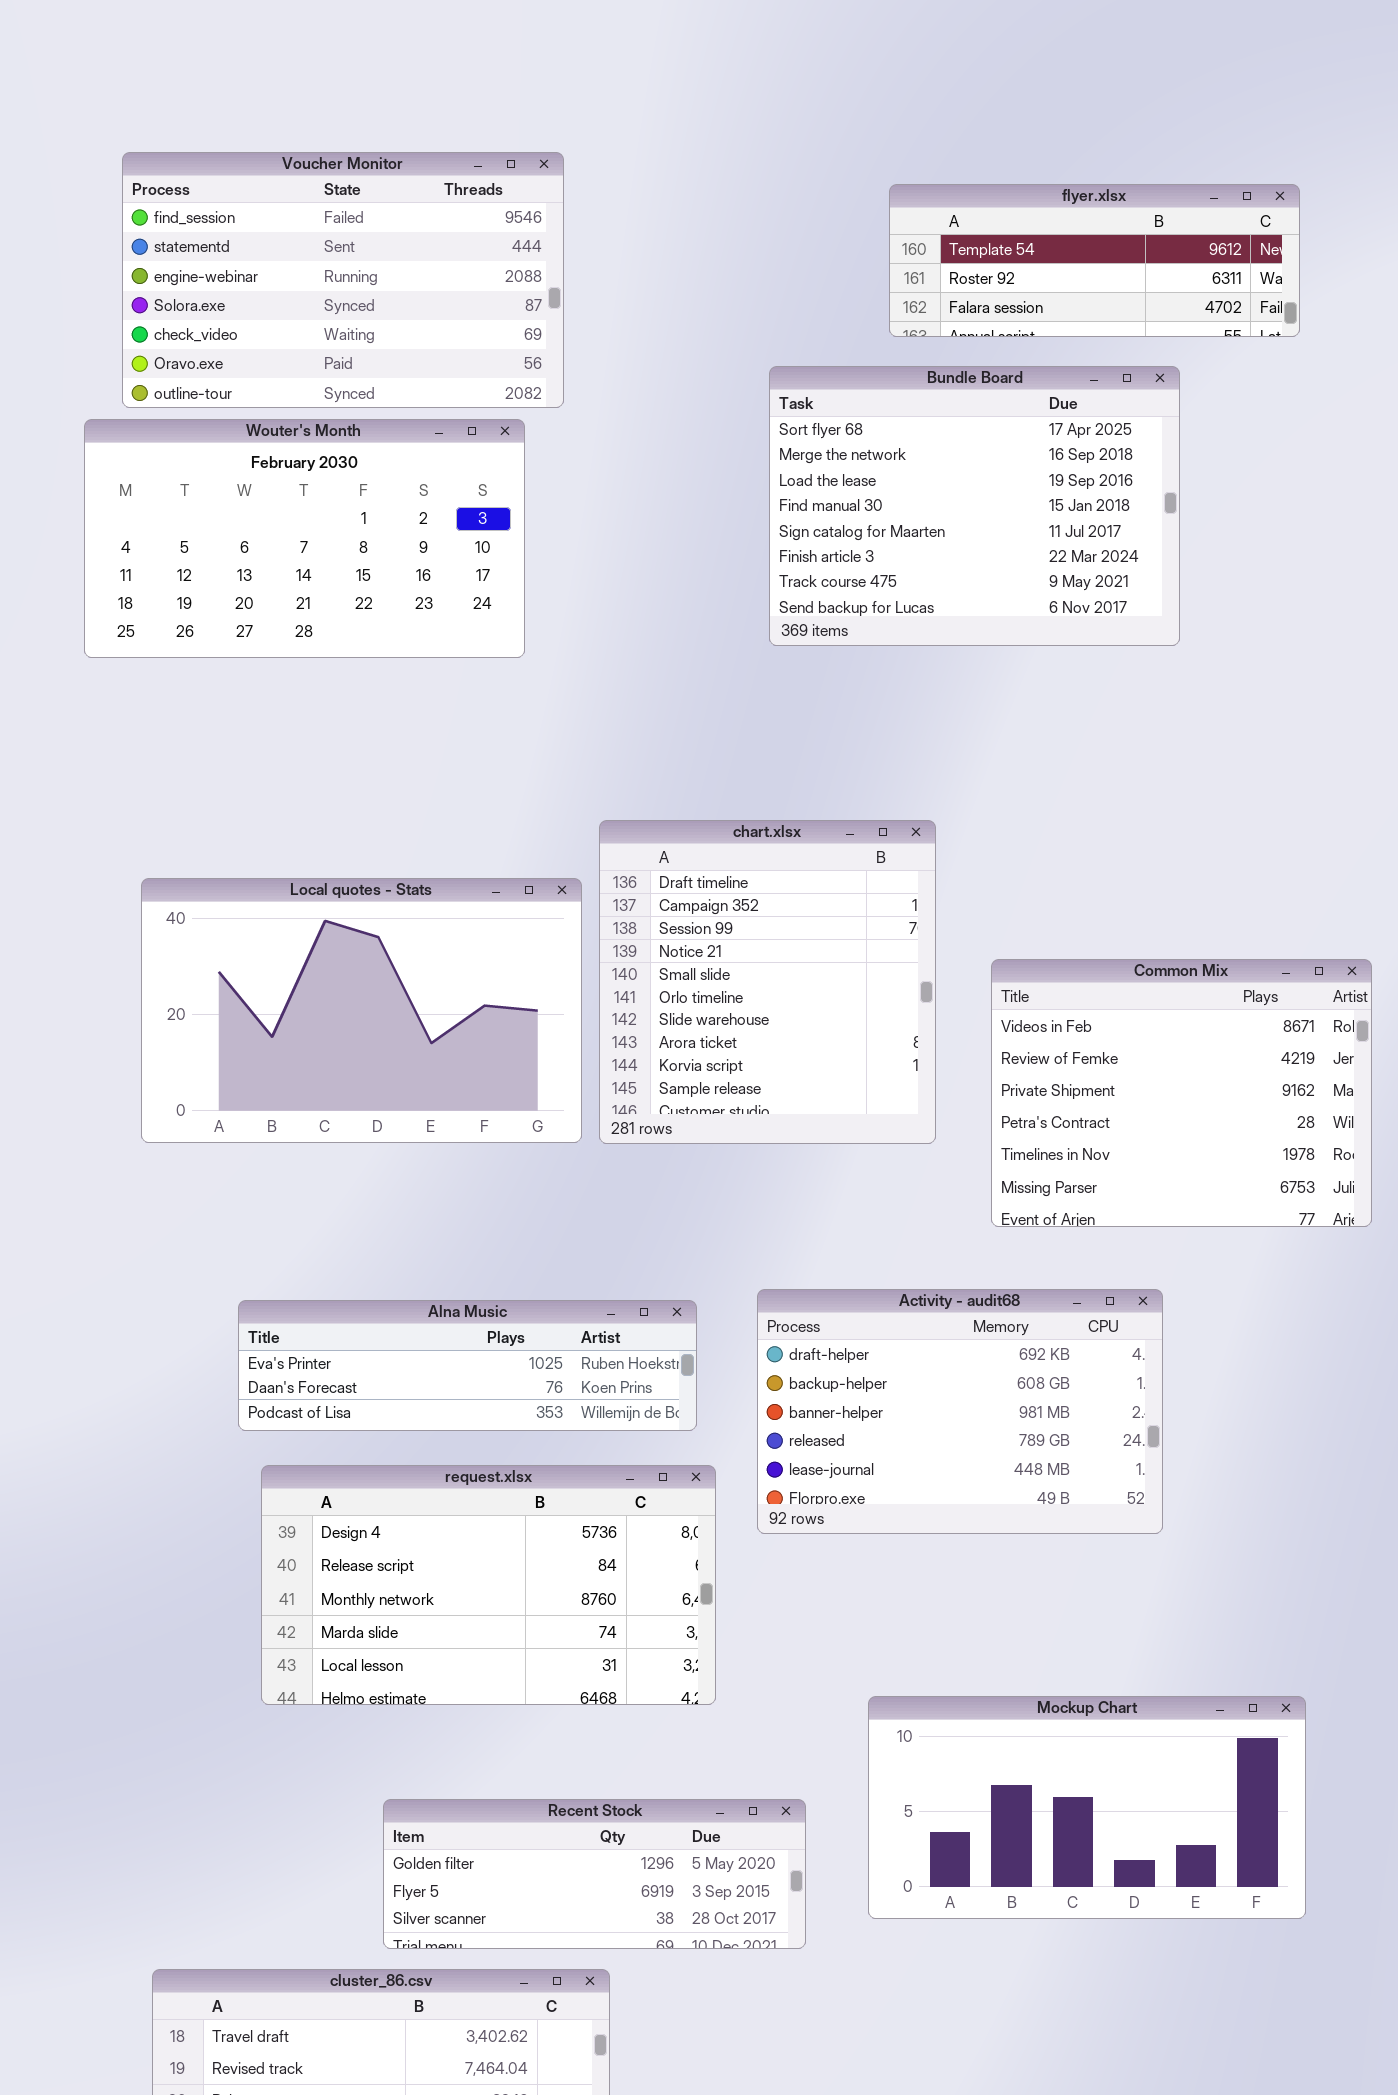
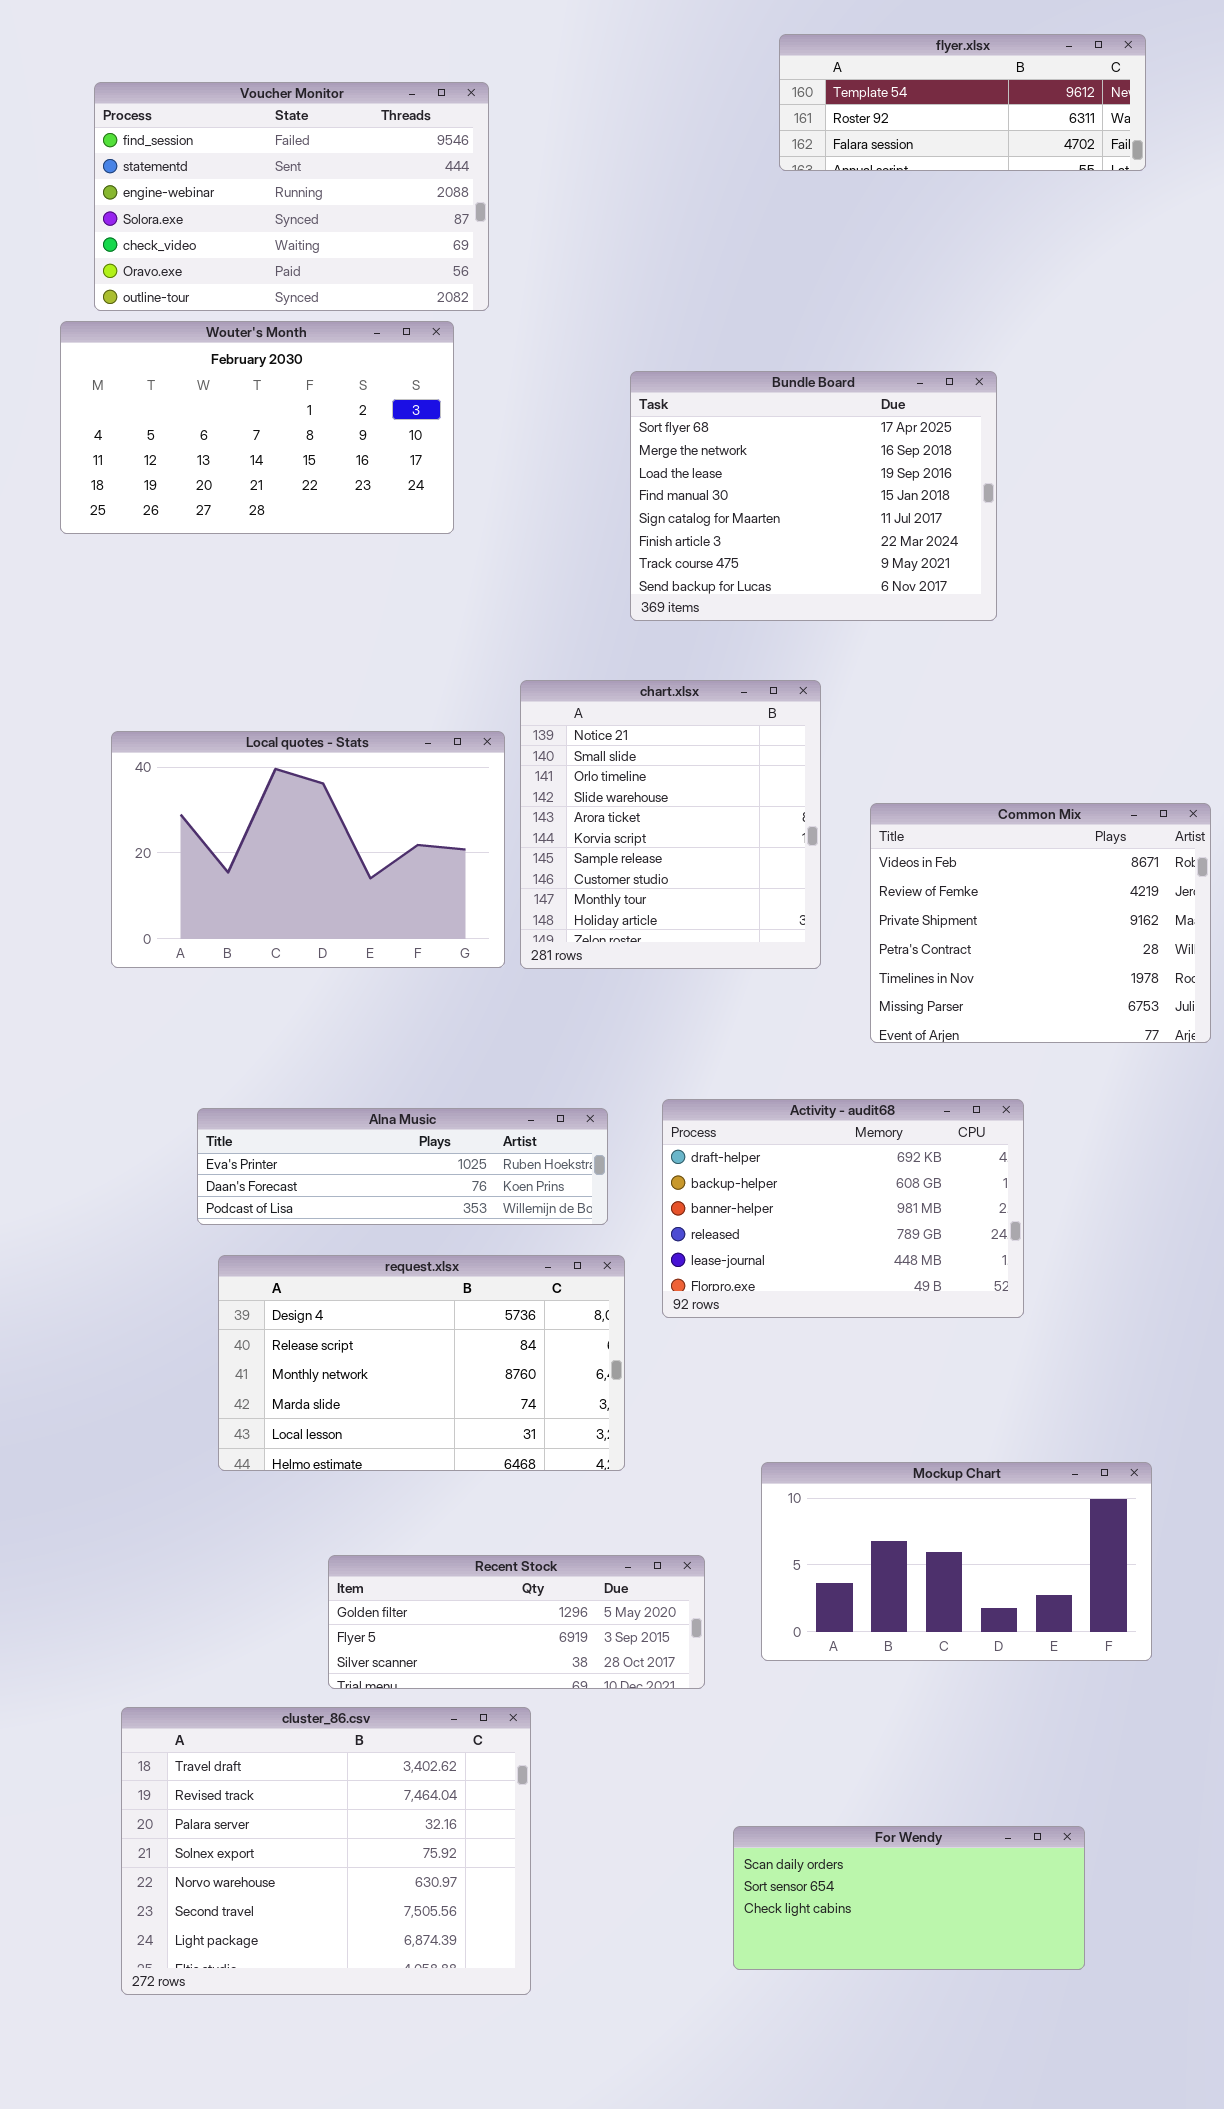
flyer.xlsx: [889,184,1300,337] -> [779,34,1146,171], moved
Bundle Board: [769,366,1180,646] -> [630,371,997,621], moved
chart.xlsx: [599,820,936,1144] -> [520,680,821,969], scrolled down 3 rows

